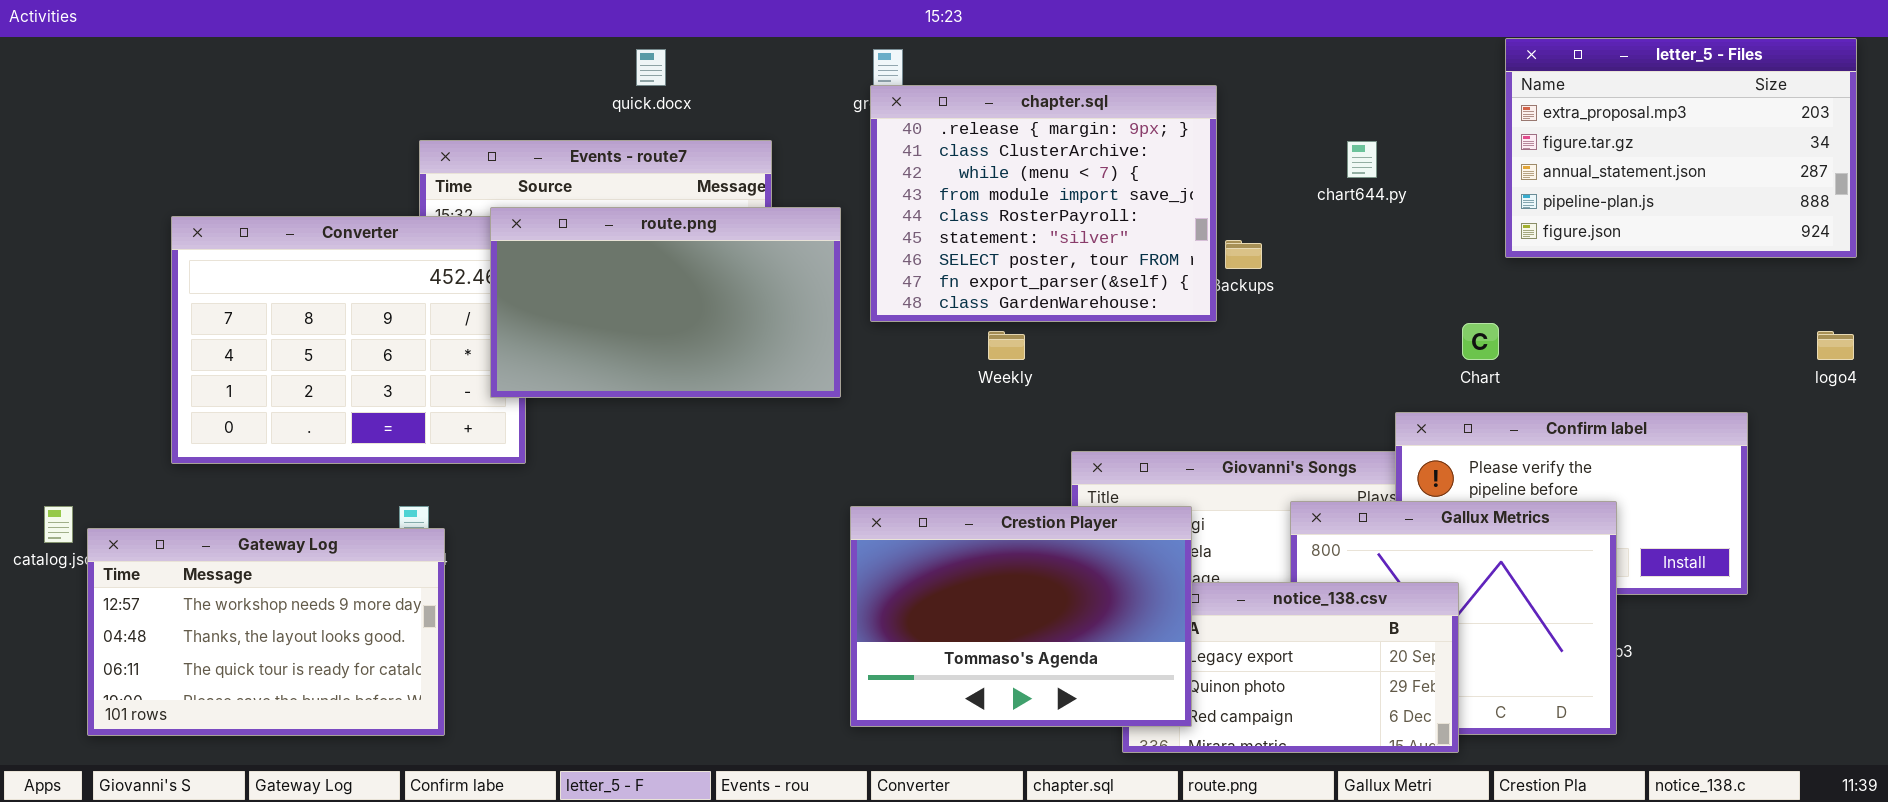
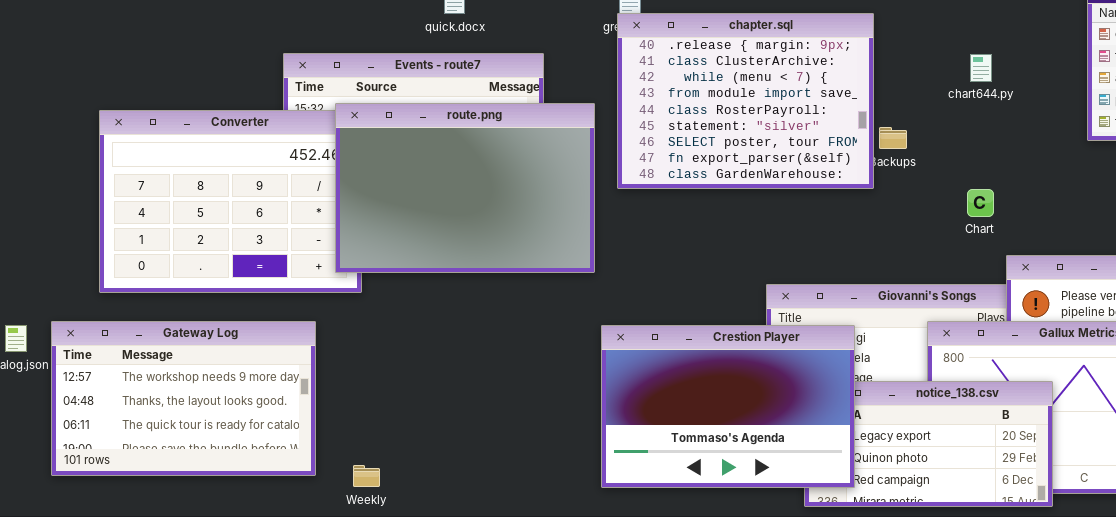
route.png: [490,207,841,398] -> [335,103,595,273], resized
Chart: [1462,323,1499,360] -> [967,189,994,217], moved
Weekly: [988,331,1025,360] -> [353,465,380,487], moved
Gateway Log: [87,528,445,736] -> [51,321,316,476], moved

